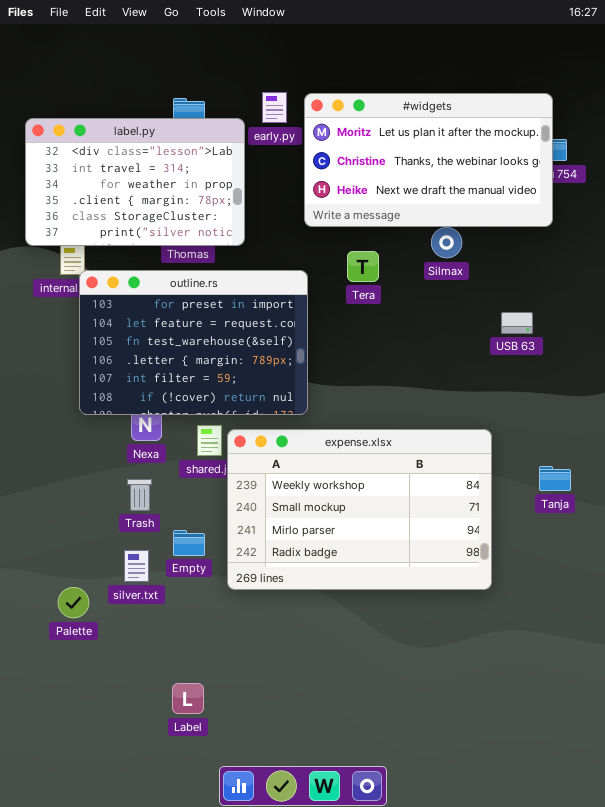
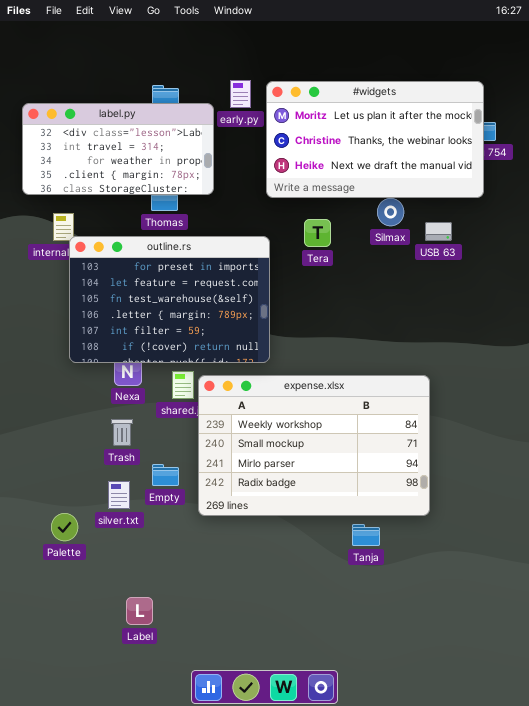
label.py: [25,118,245,246] -> [22,103,214,195], resized
USB 63: [501,312,533,334] -> [425,222,452,241], moved
Tanja: [539,466,571,491] -> [352,524,380,546], moved
Label: [172,683,204,714] -> [126,597,153,625], moved

